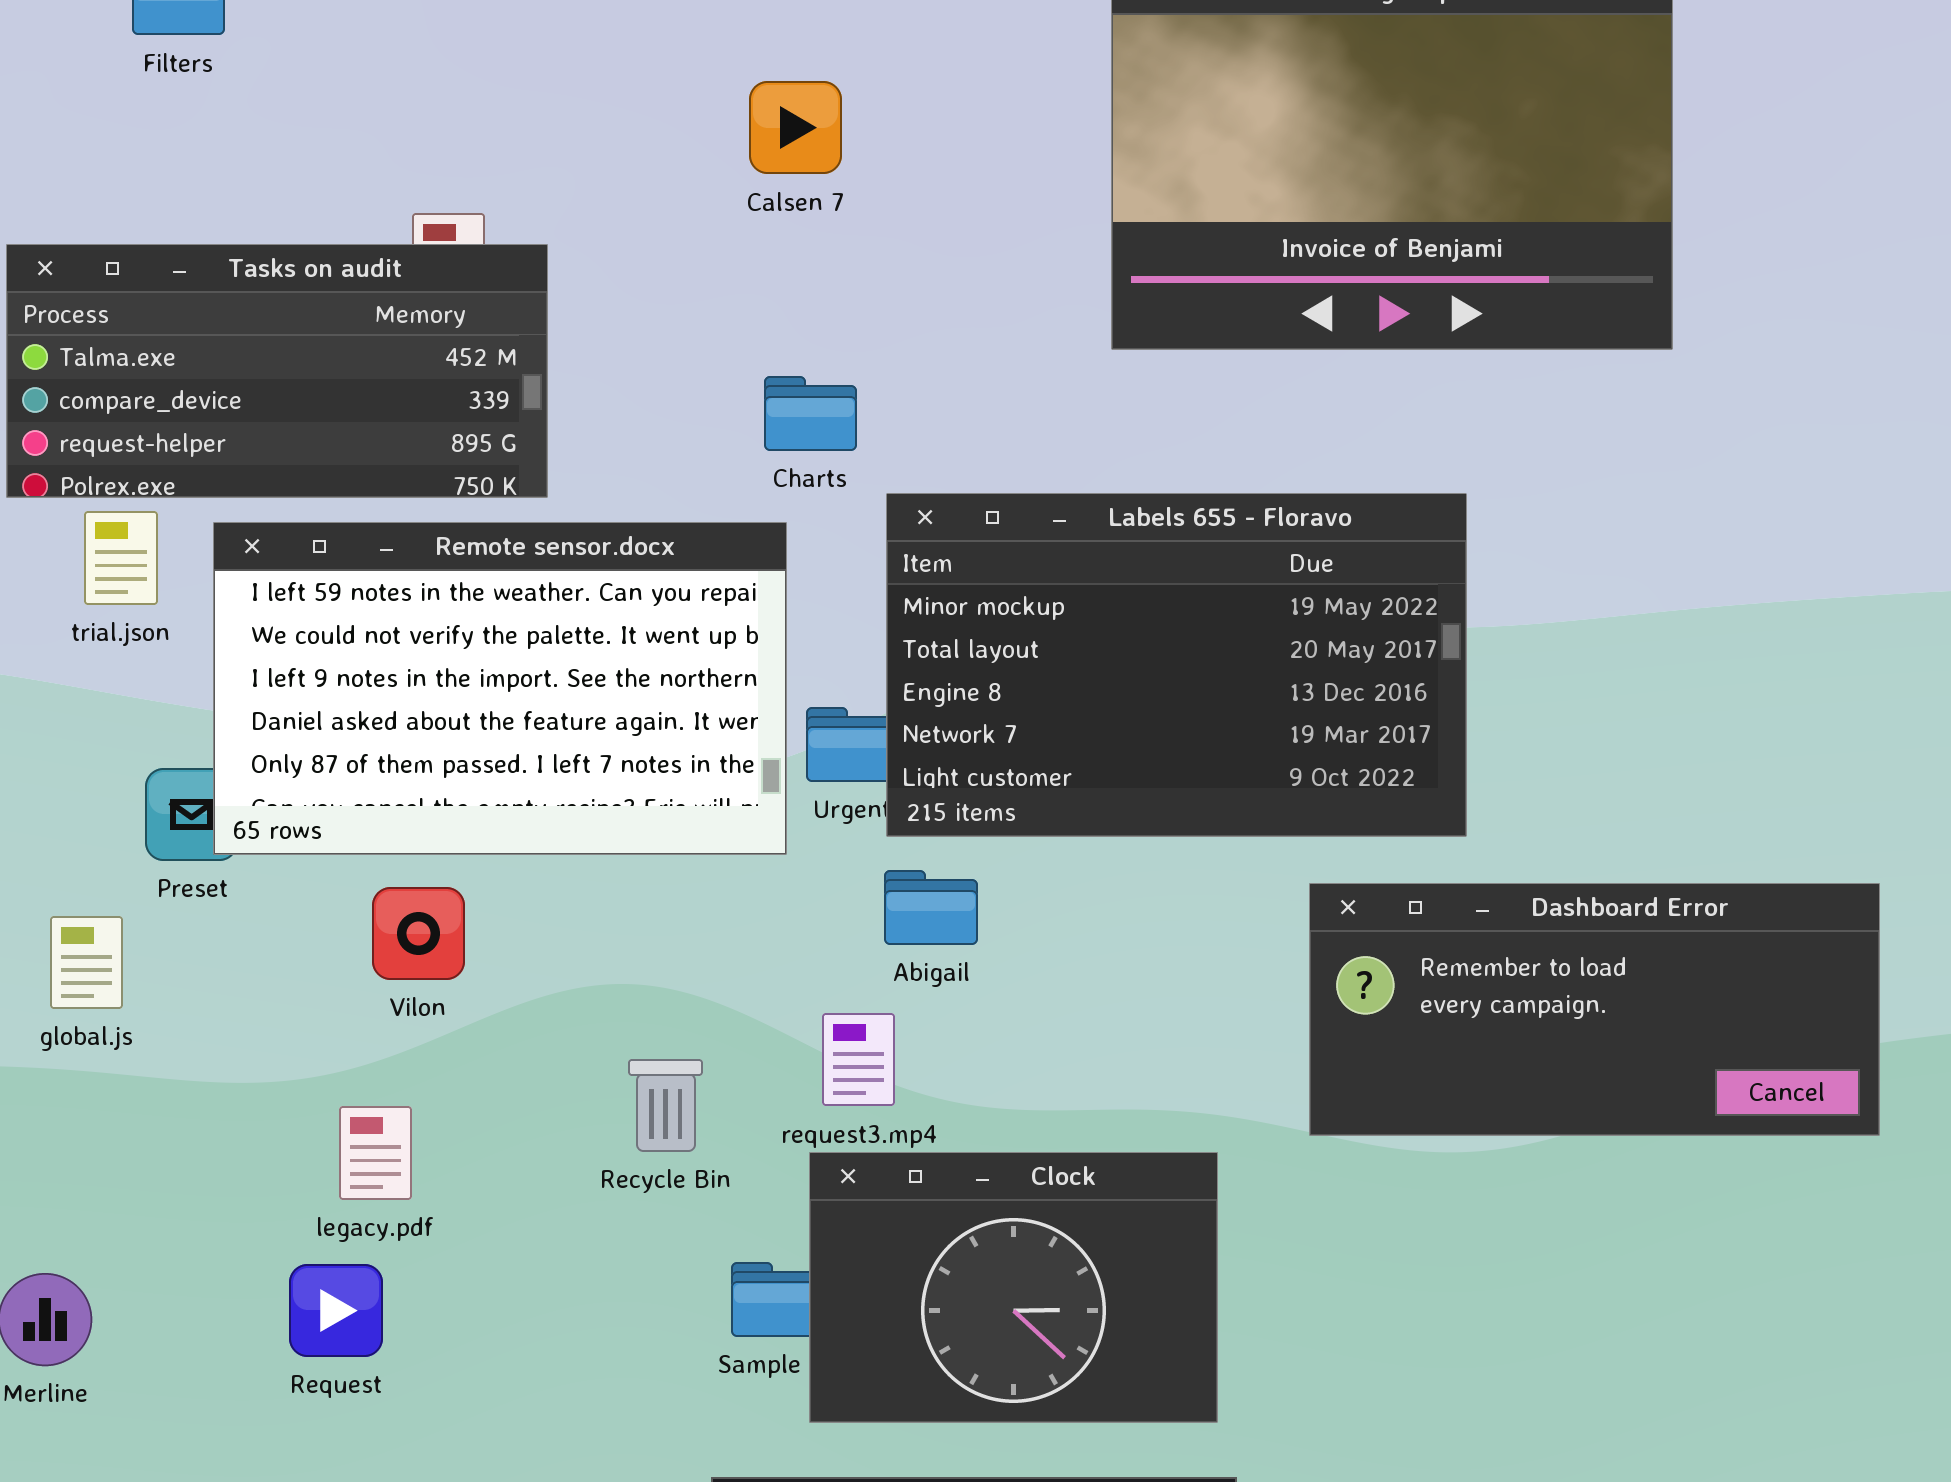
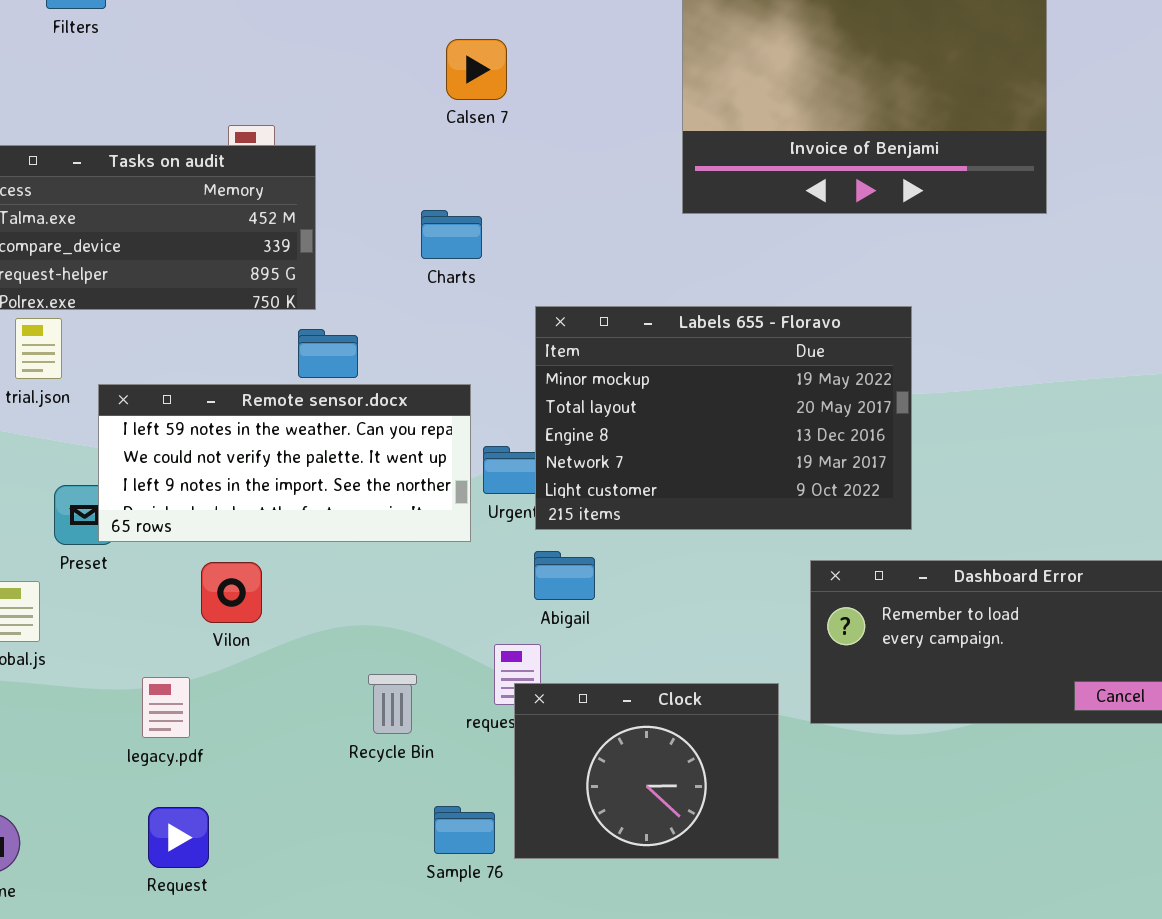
Charts: [764,376,857,451] -> [421,210,482,259], moved
Remote sensor.docx: [213,522,787,855] -> [98,384,471,542], resized
legacy.pdf: [339,1106,412,1200] -> [142,677,190,738], moved
Clock: [809,1152,1218,1423] -> [514,683,779,859], moved

